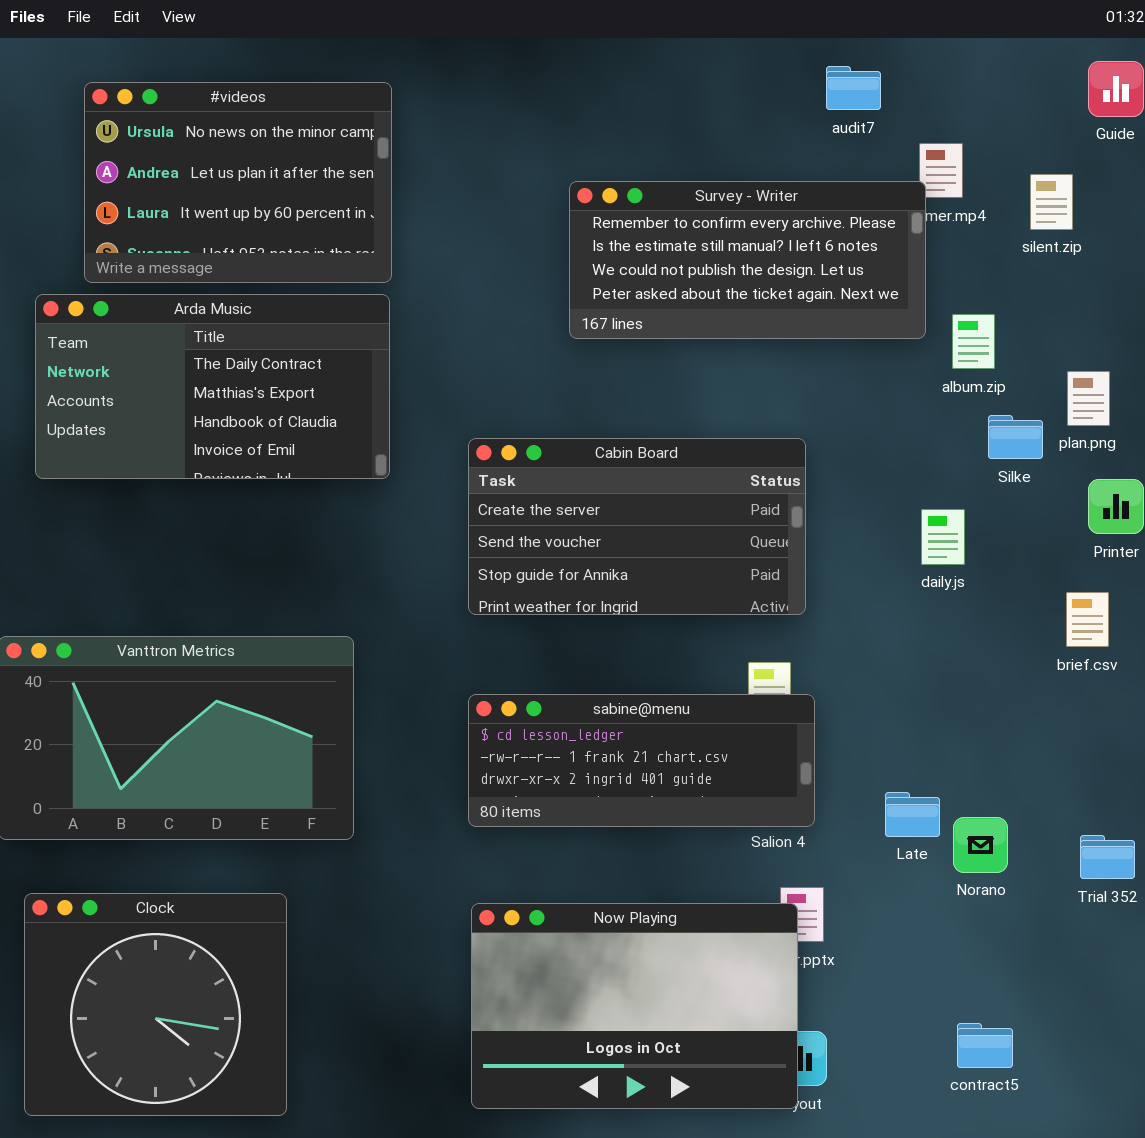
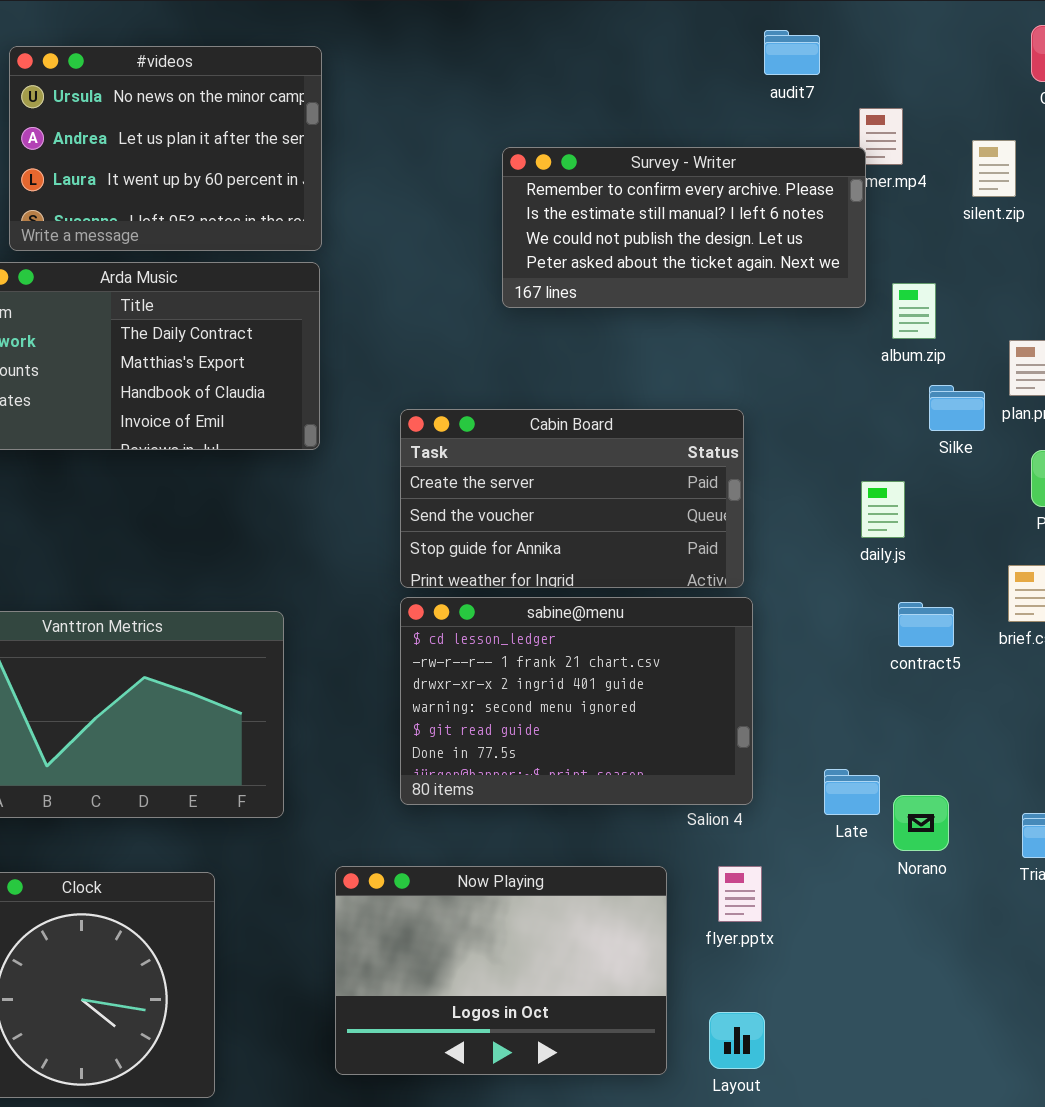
sabine@menu: [468,694,815,827] -> [400,597,753,805], resized
Now Playing: [471,903,798,1109] -> [335,866,667,1075], moved
contract5: [957,1023,1013,1068] -> [898,602,954,647], moved

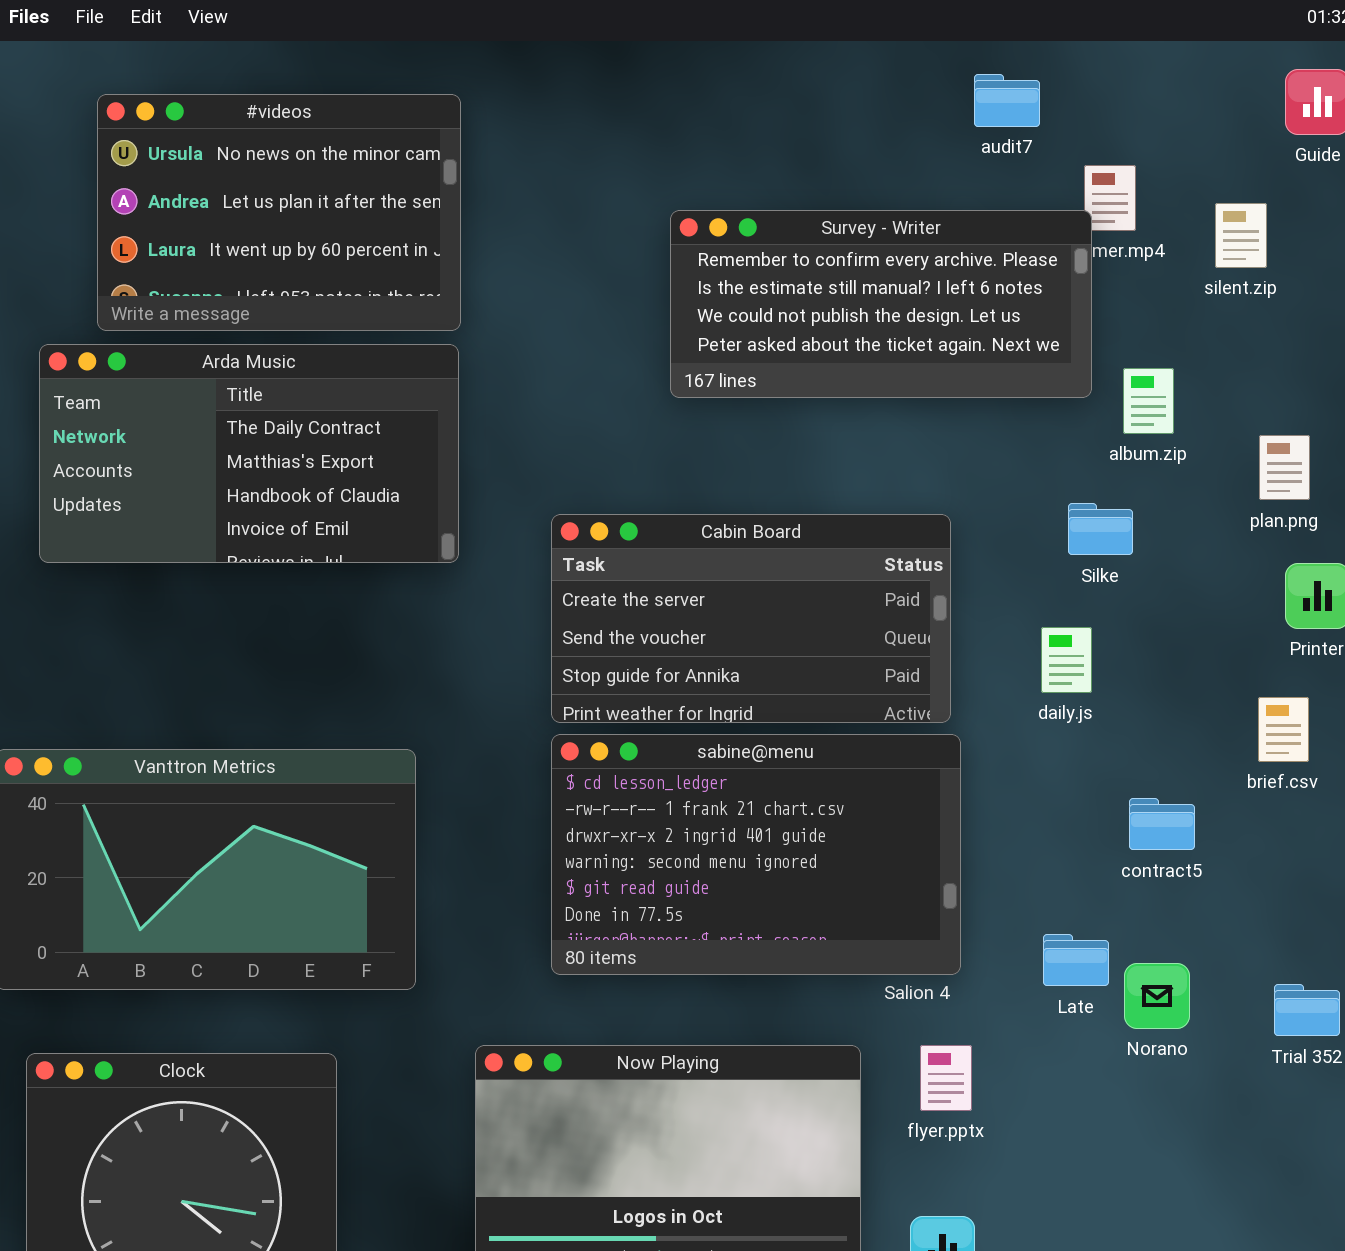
Silke: [929,385,985,431] -> [1068,503,1133,555], moved
daily.js: [861,481,905,538] -> [1041,627,1092,693], moved
contract5: [898,602,954,647] -> [1129,798,1195,850], moved

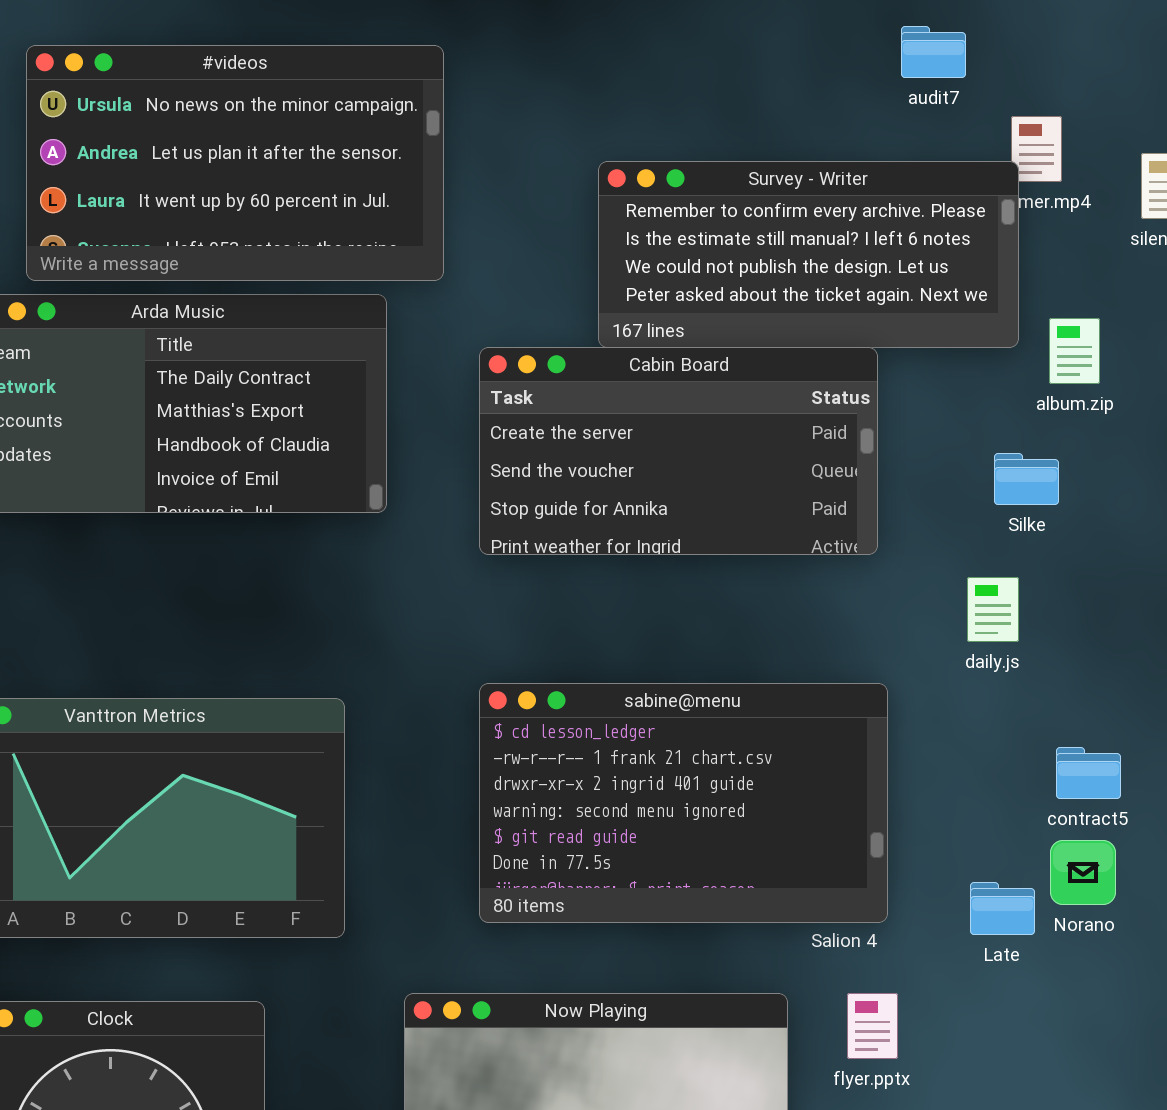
#videos: [97,94,461,331] -> [26,45,444,281], resized
Cabin Board: [551,514,951,723] -> [479,347,878,555], moved
Norano: [1124,963,1190,1029] -> [1050,840,1116,905], moved

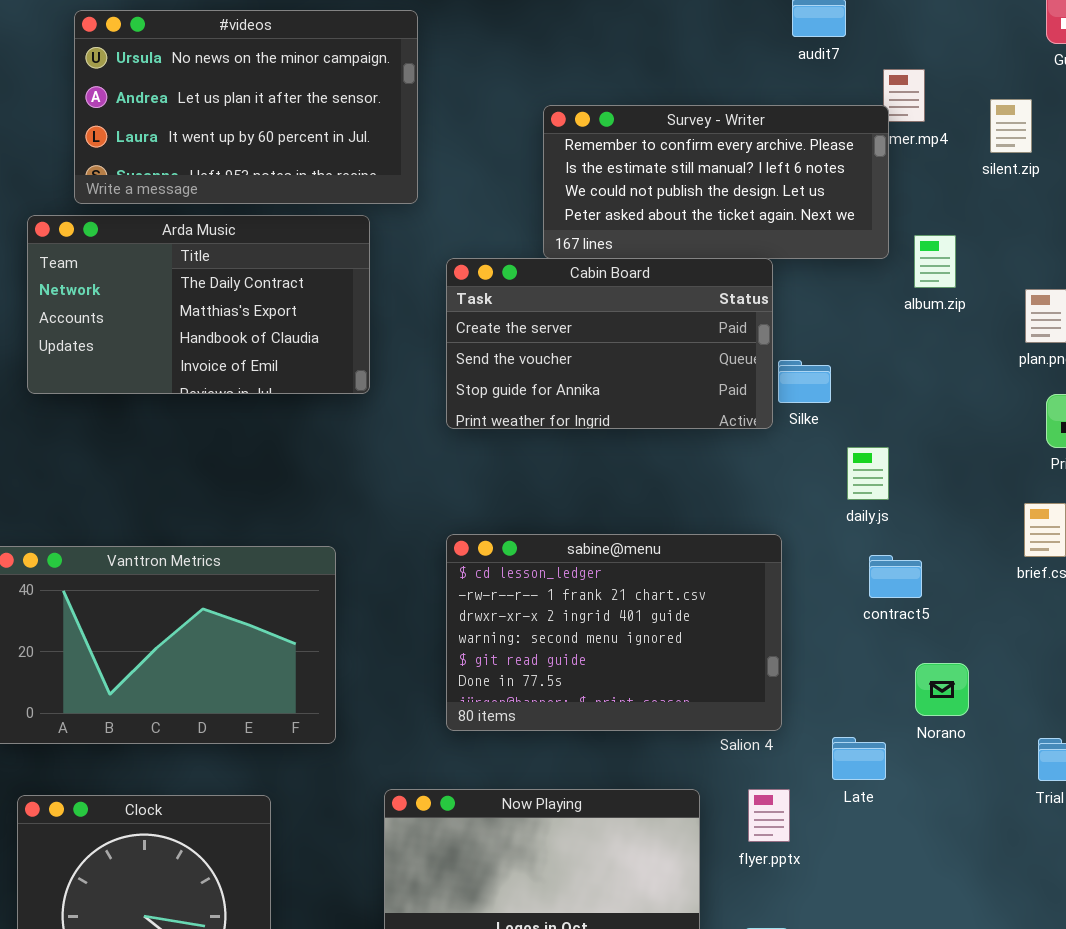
Silke: [994,453,1059,505] -> [778,360,831,403], moved
contract5: [1056,747,1121,799] -> [869,555,922,598], moved
Late: [970,882,1035,935] -> [832,737,886,780], moved

